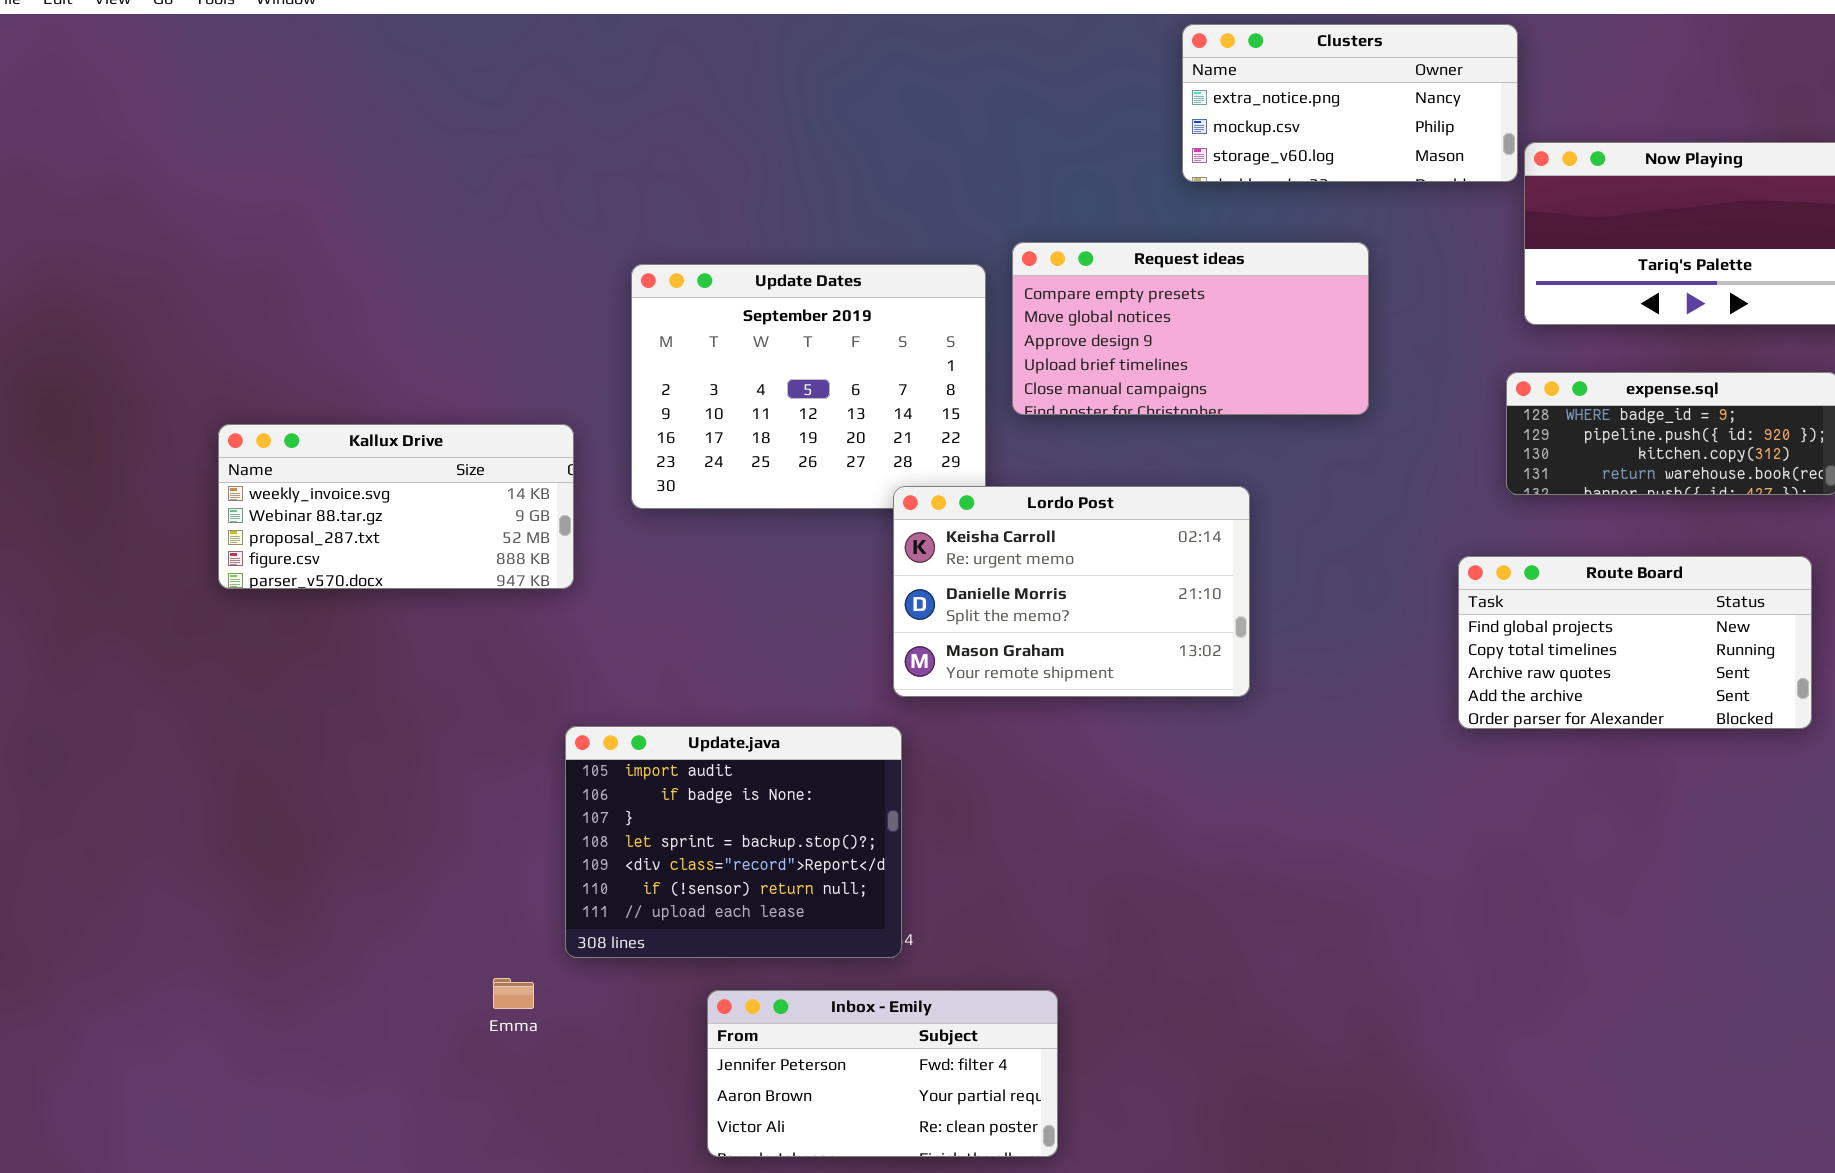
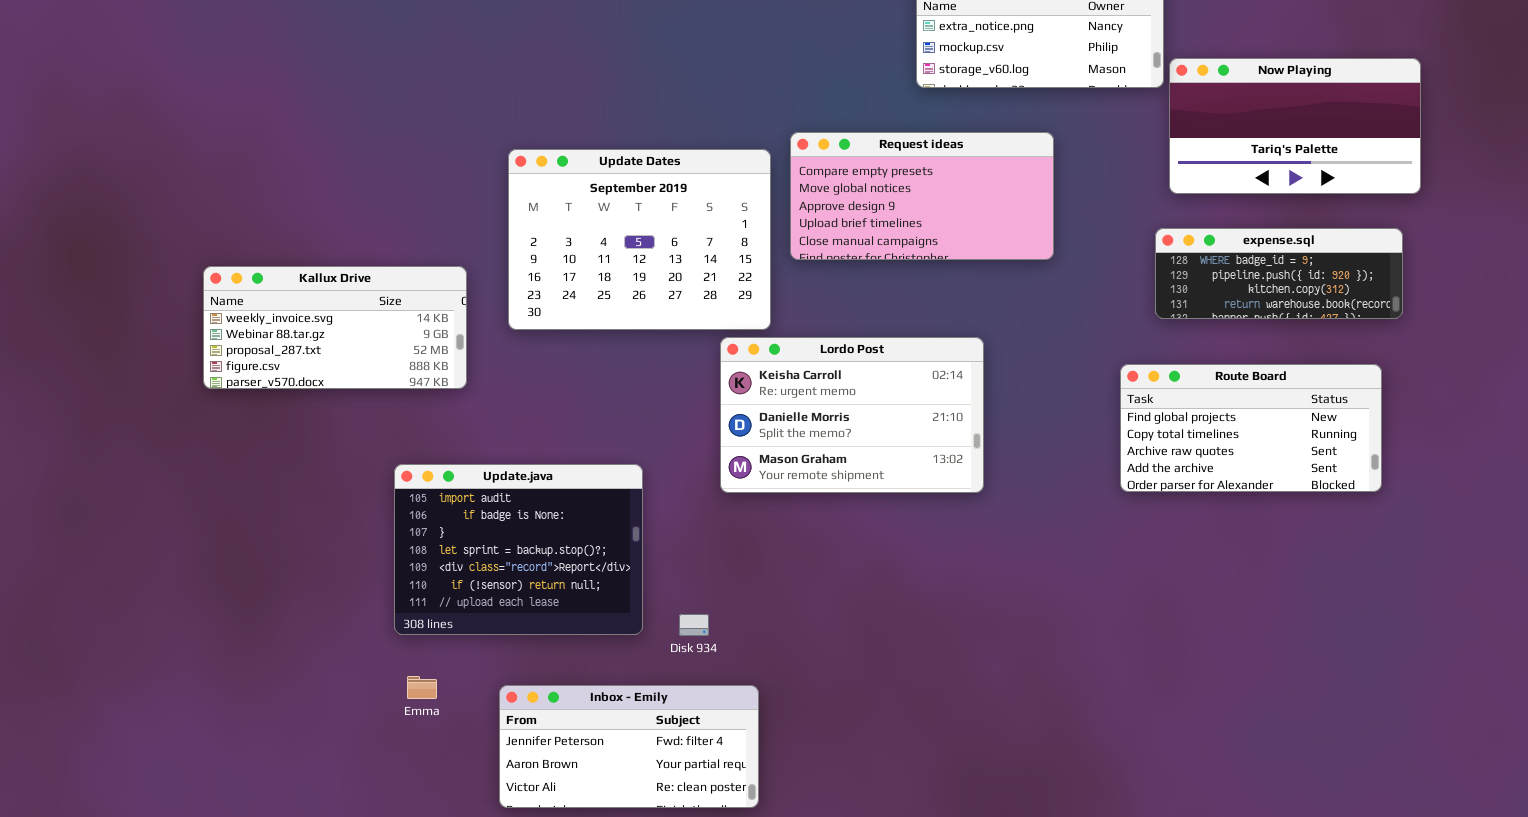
Lordo Post: [893,486,1250,697] -> [720,337,984,493], moved
Update.java: [565,726,902,958] -> [394,464,643,635], moved
Inbox - Emily: [707,990,1058,1157] -> [499,685,759,808], moved

